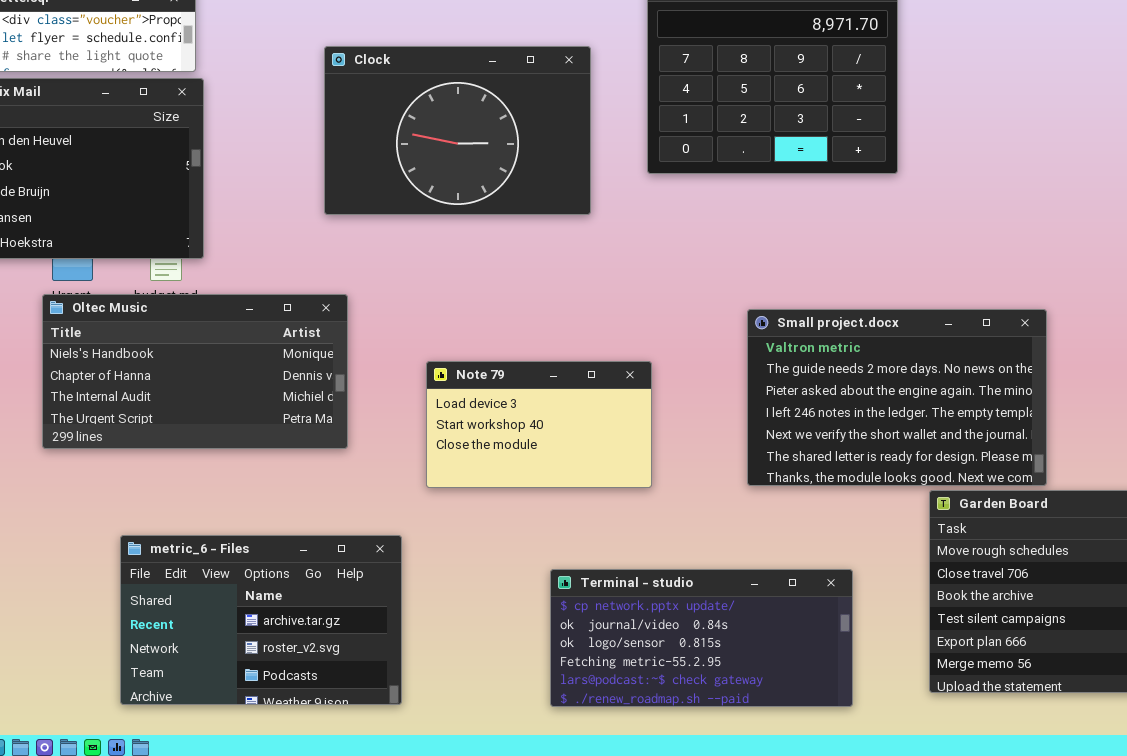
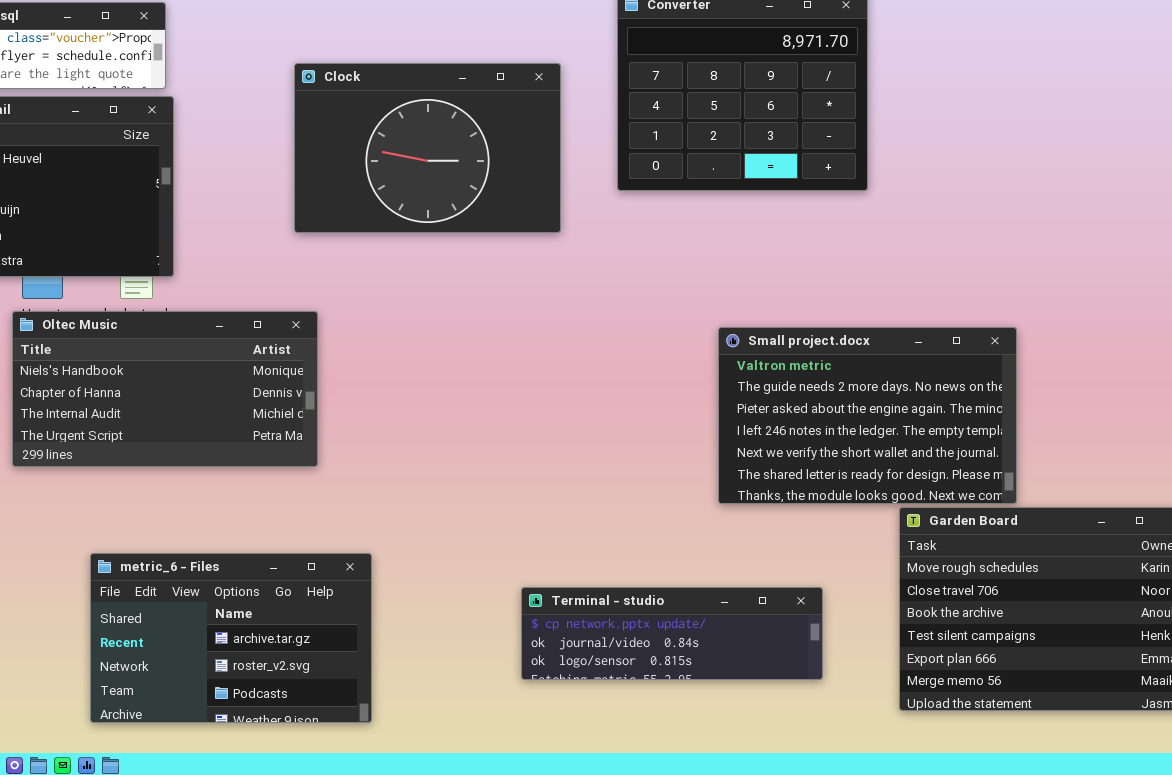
Note 79: [426,361,652,488] -> none, closed
Terminal - studio: [550,569,853,707] -> [521,587,823,680], resized

